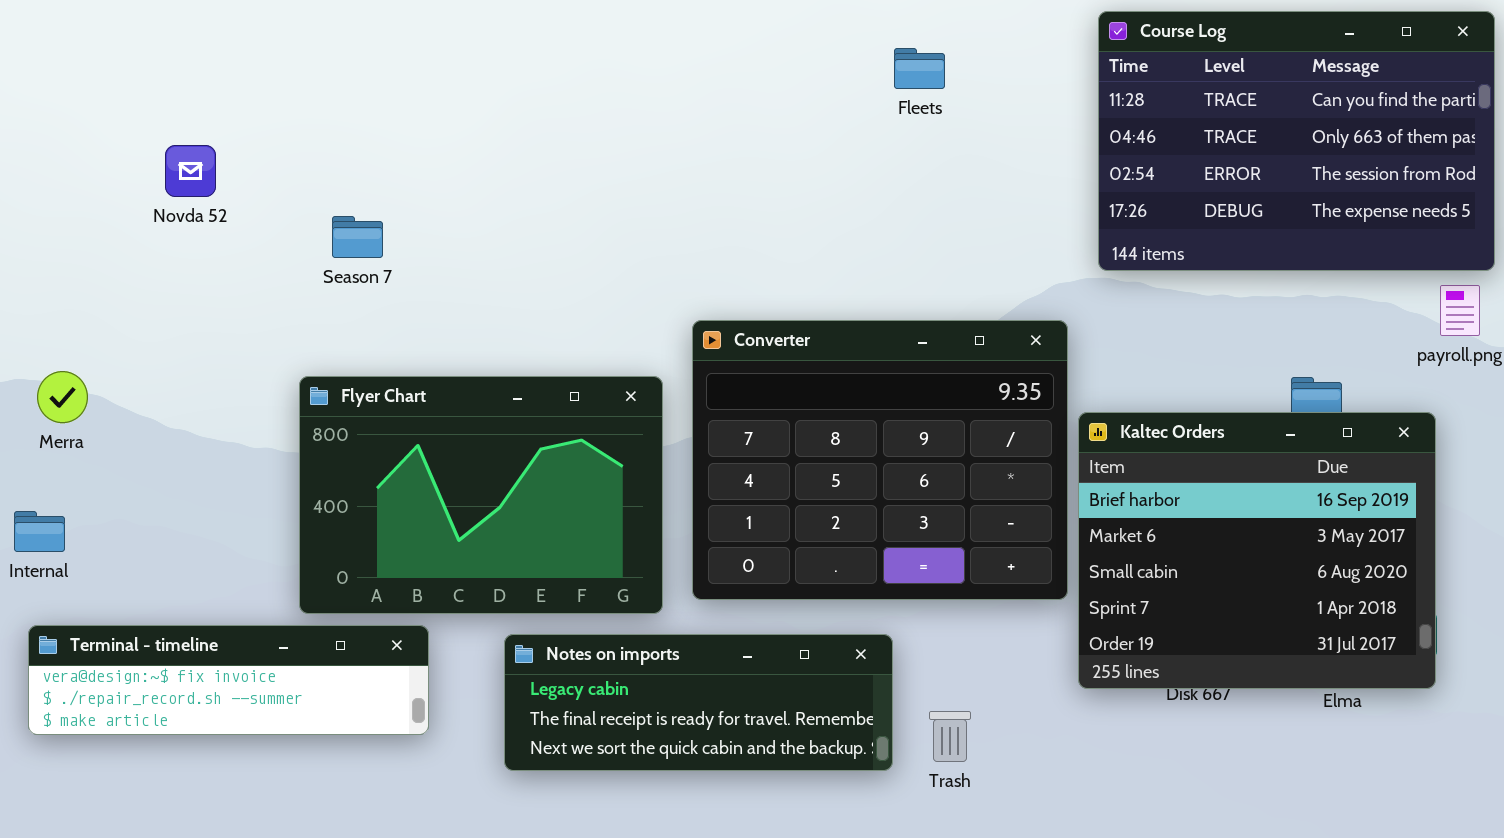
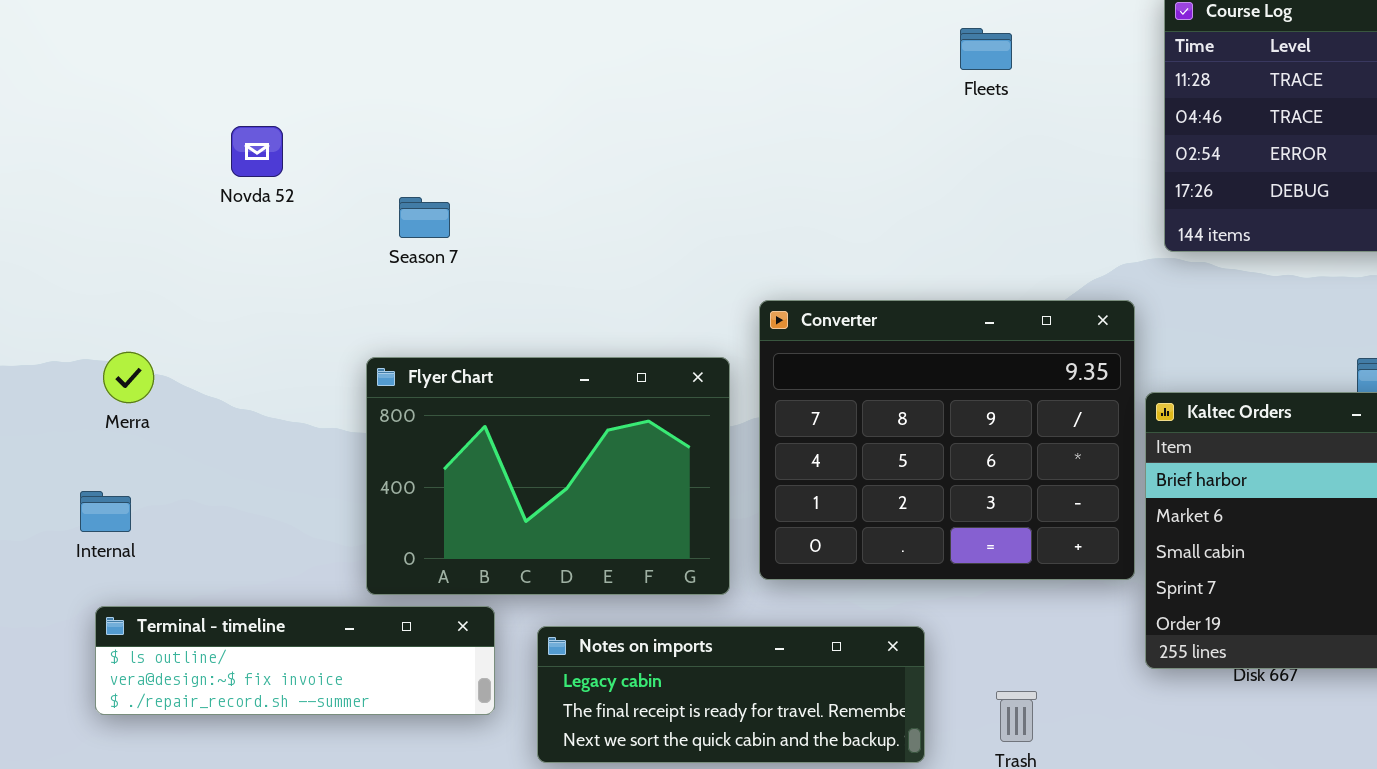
Terminal - timeline: [28,625,429,735] -> [95,606,495,715], scrolled up 1 row
Notes on imports: [504,634,893,771] -> [537,626,925,763], moved

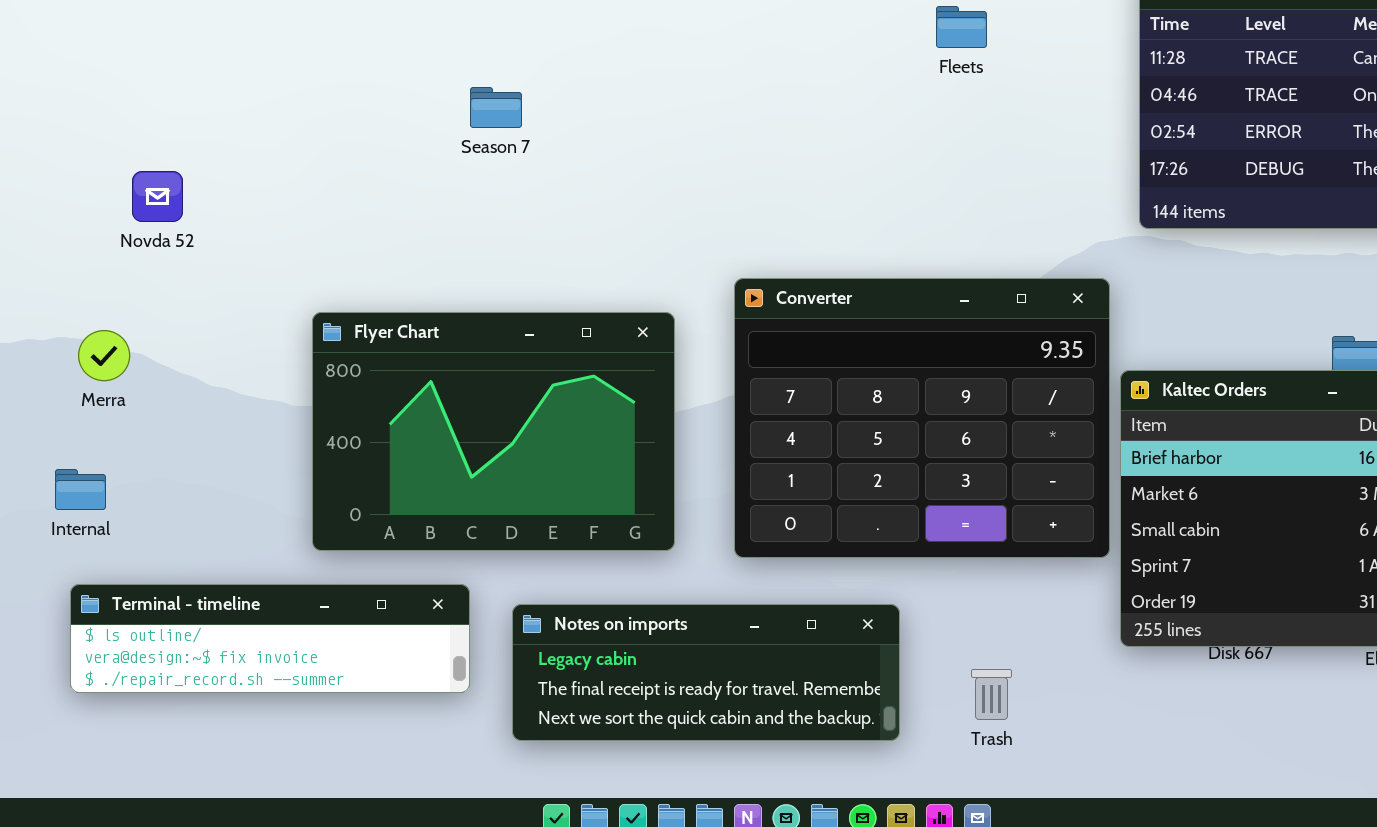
Novda 52: [231,126,283,177] -> [132,171,183,222], moved
Season 7: [399,197,450,238] -> [470,87,522,128], moved
Flyer Chart: [366,357,730,595] -> [312,312,675,551], moved

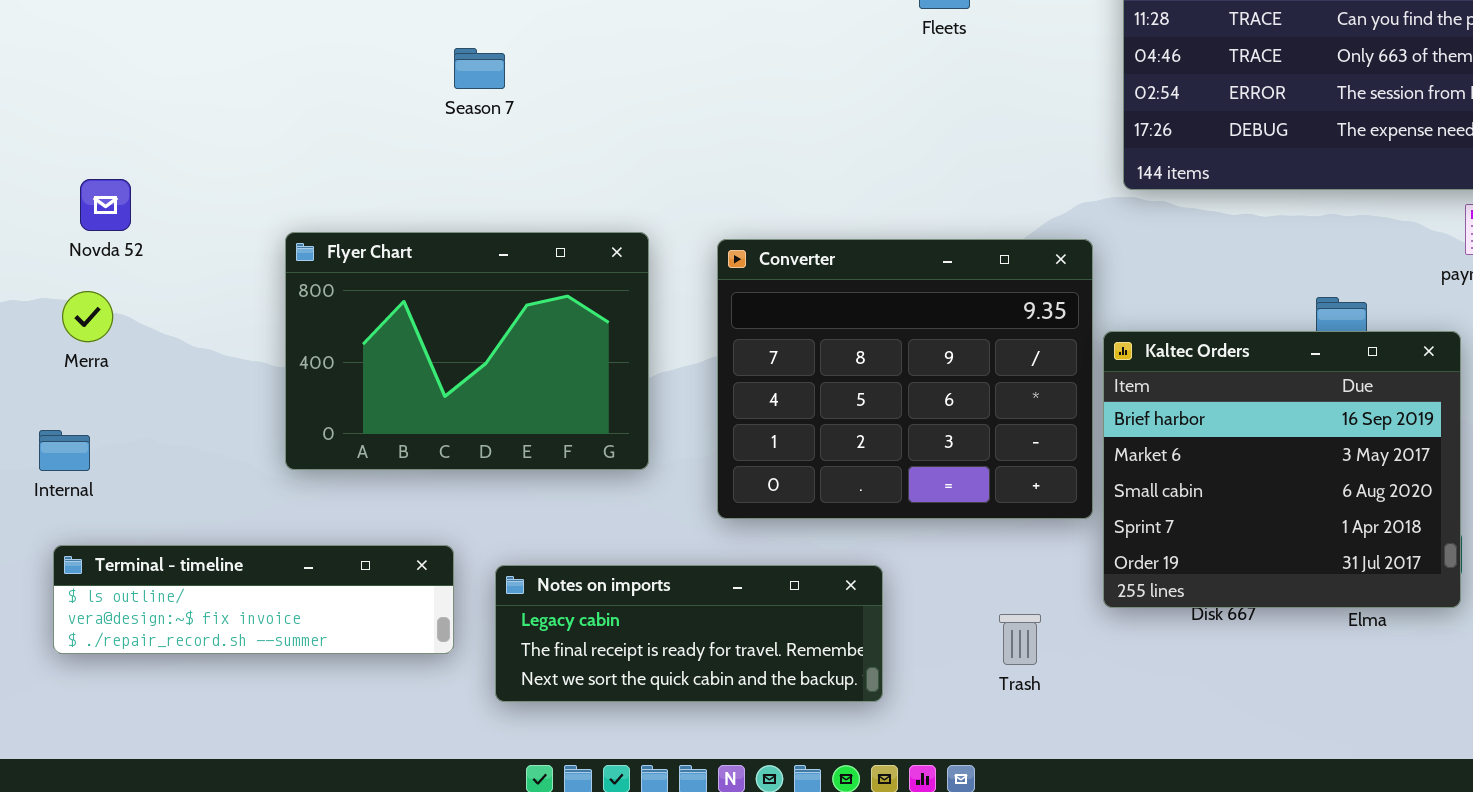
Novda 52: [132,171,183,222] -> [80,179,131,231], moved
Flyer Chart: [312,312,675,551] -> [285,232,649,470], moved
Trash: [971,669,1012,720] -> [999,614,1041,665], moved

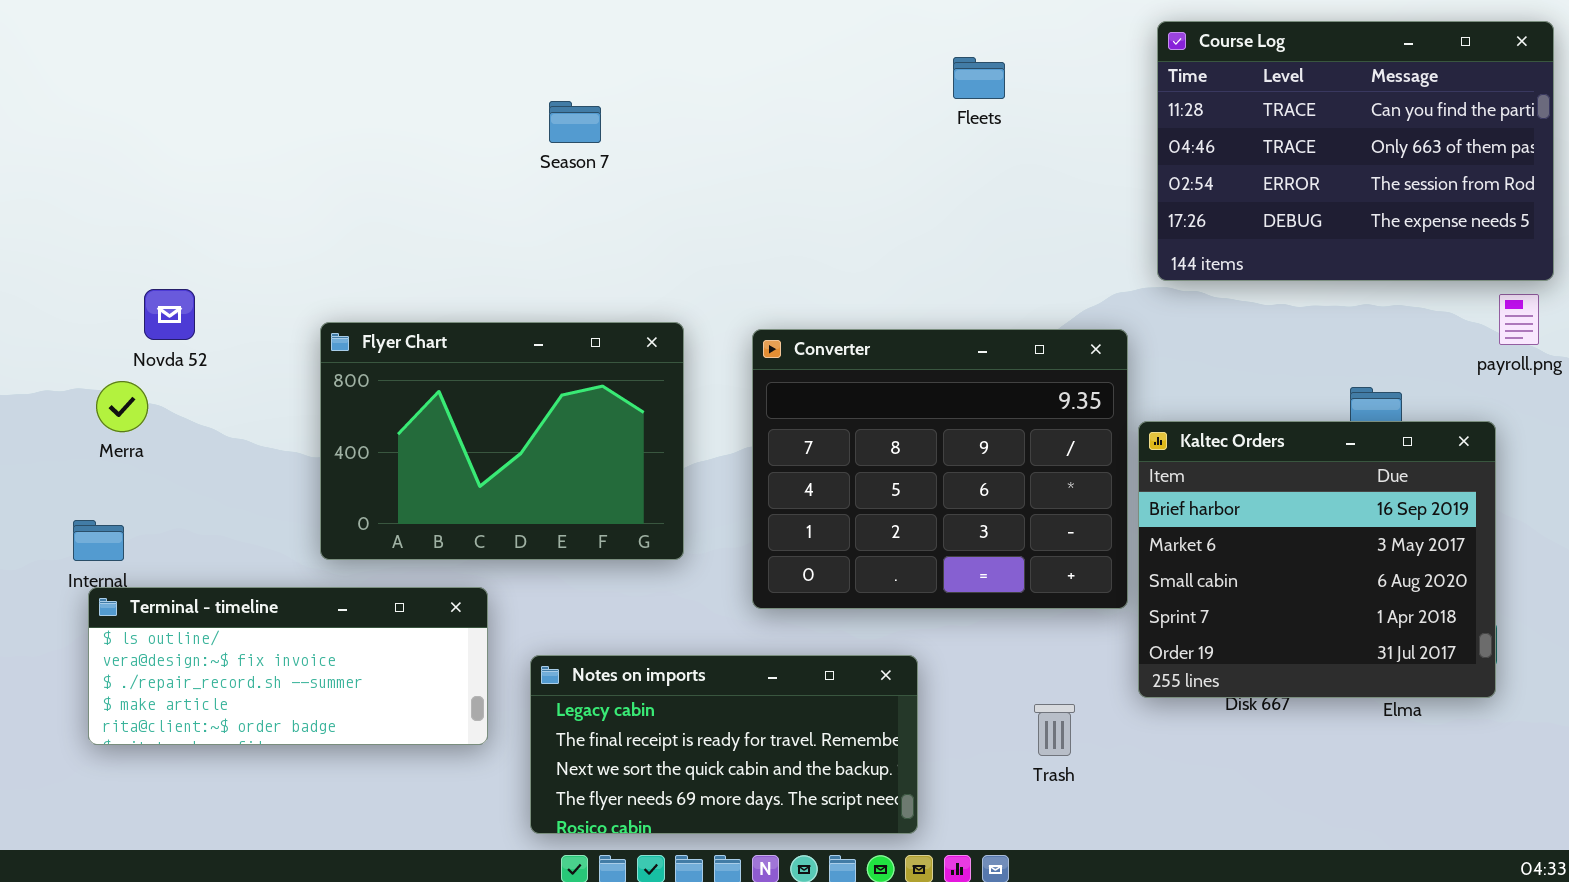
Season 7: [454,48,505,89] -> [549,101,601,143], moved
Novda 52: [80,179,131,231] -> [144,289,195,340], moved
Terminal - timeline: [53,545,454,654] -> [88,587,488,745], resized
Notes on imports: [495,565,883,702] -> [530,655,918,834], resized

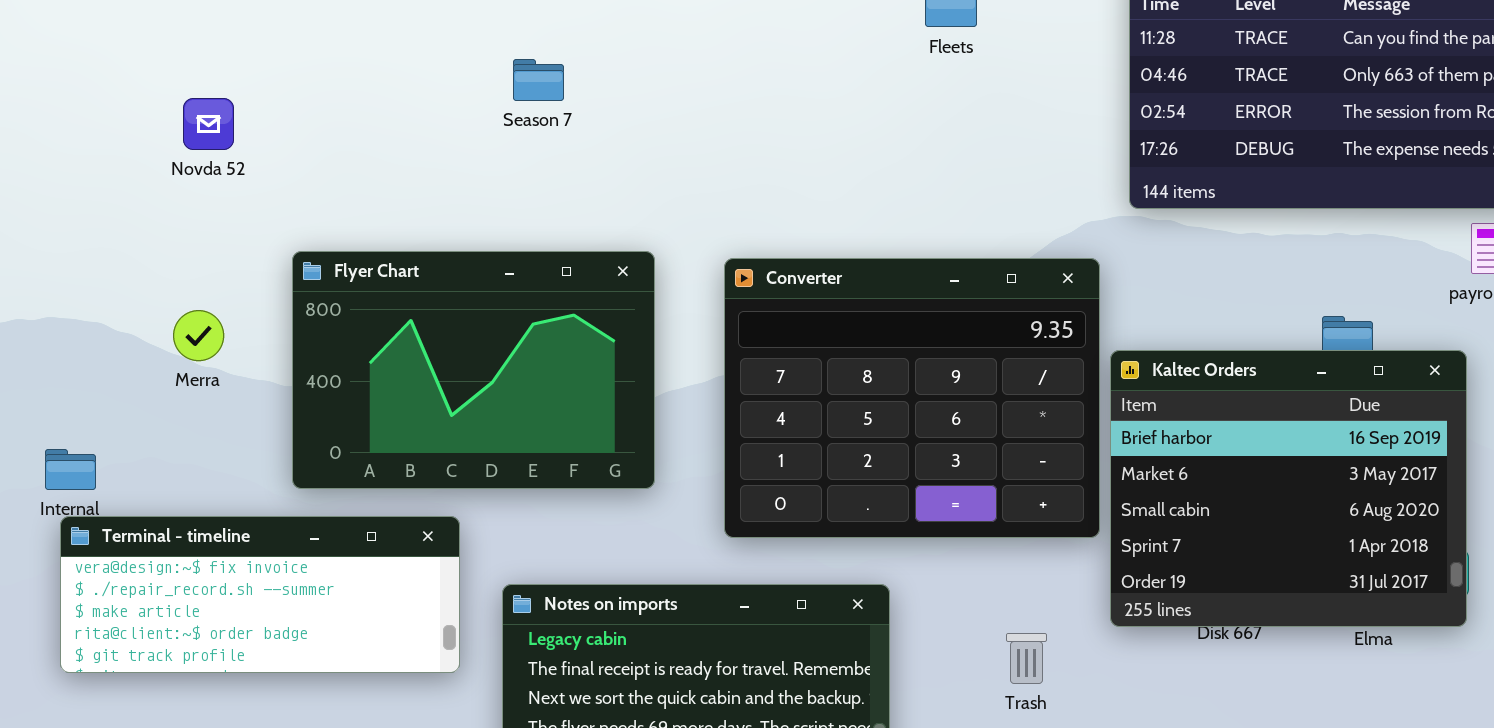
Season 7: [549,101,601,143] -> [513,59,564,101], moved
Novda 52: [144,289,195,340] -> [183,98,234,150], moved
Merra: [96,381,148,432] -> [173,310,224,361], moved
Terminal - timeline: [88,587,488,745] -> [60,516,460,673], scrolled down 1 row

